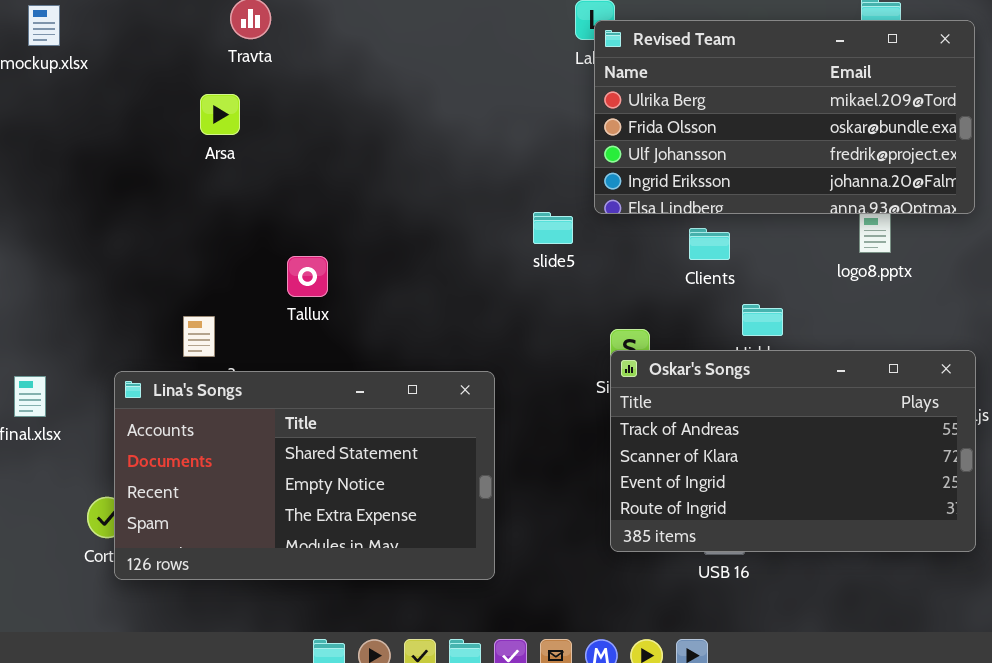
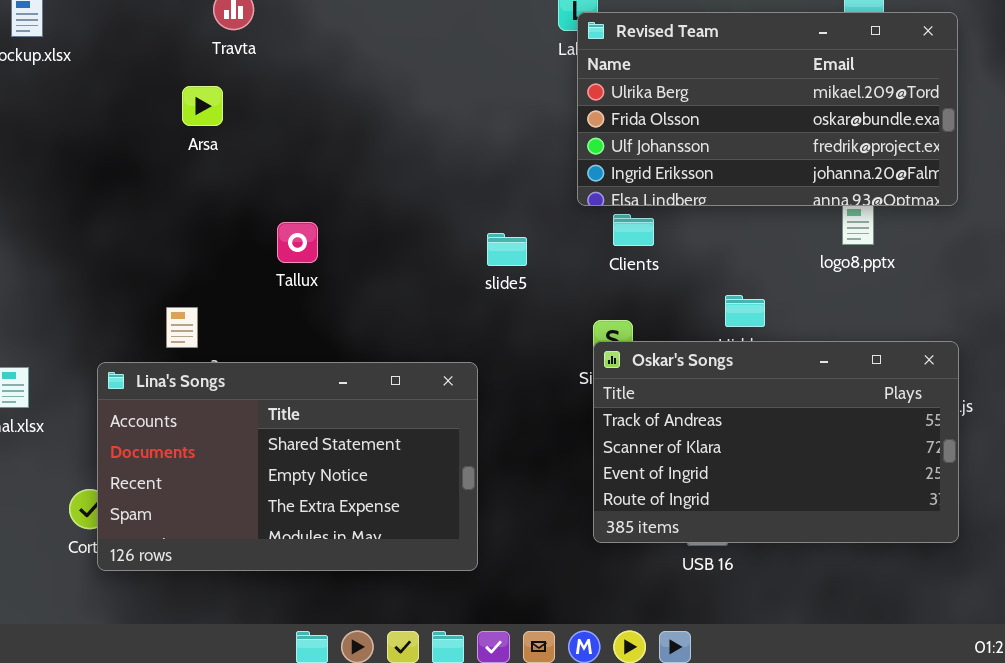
slide5: [533,212,573,244] -> [487,233,527,266], moved
Clients: [689,228,730,260] -> [613,214,654,246], moved
Tallux: [287,256,328,297] -> [277,222,318,263], moved

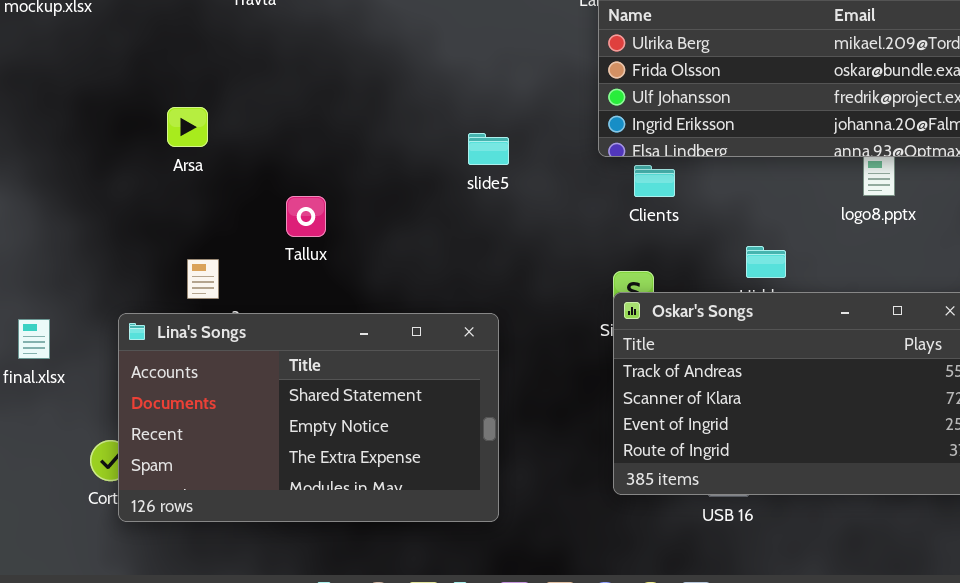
Arsa: [182,86,223,126] -> [167,107,208,147], moved
Tallux: [277,222,318,263] -> [286,196,326,237], moved
slide5: [487,233,527,266] -> [468,133,509,165], moved

